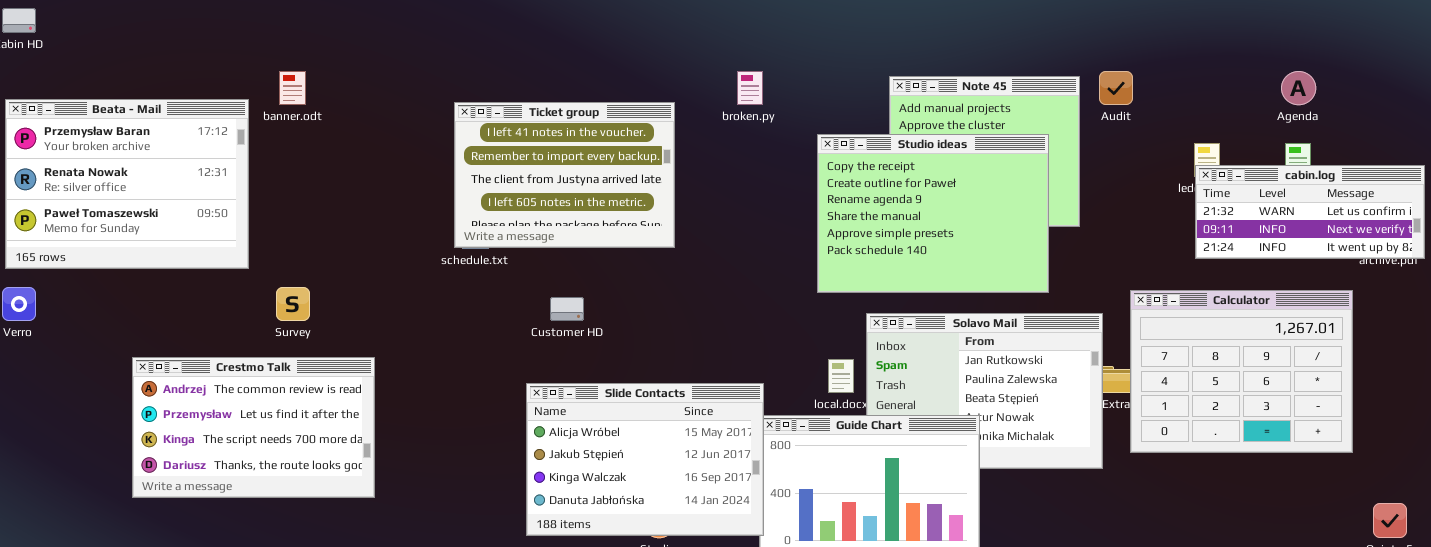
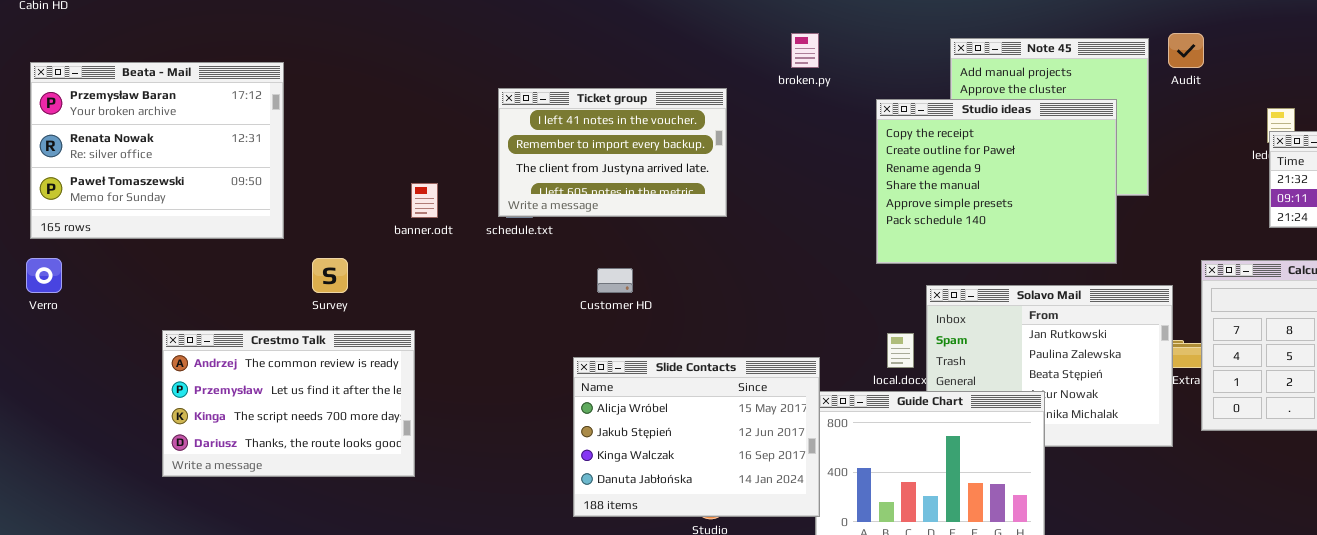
banner.odt: [279,71,306,105] -> [411,183,438,218], moved
Ticket group: [454,102,675,248] -> [498,88,727,217], resized

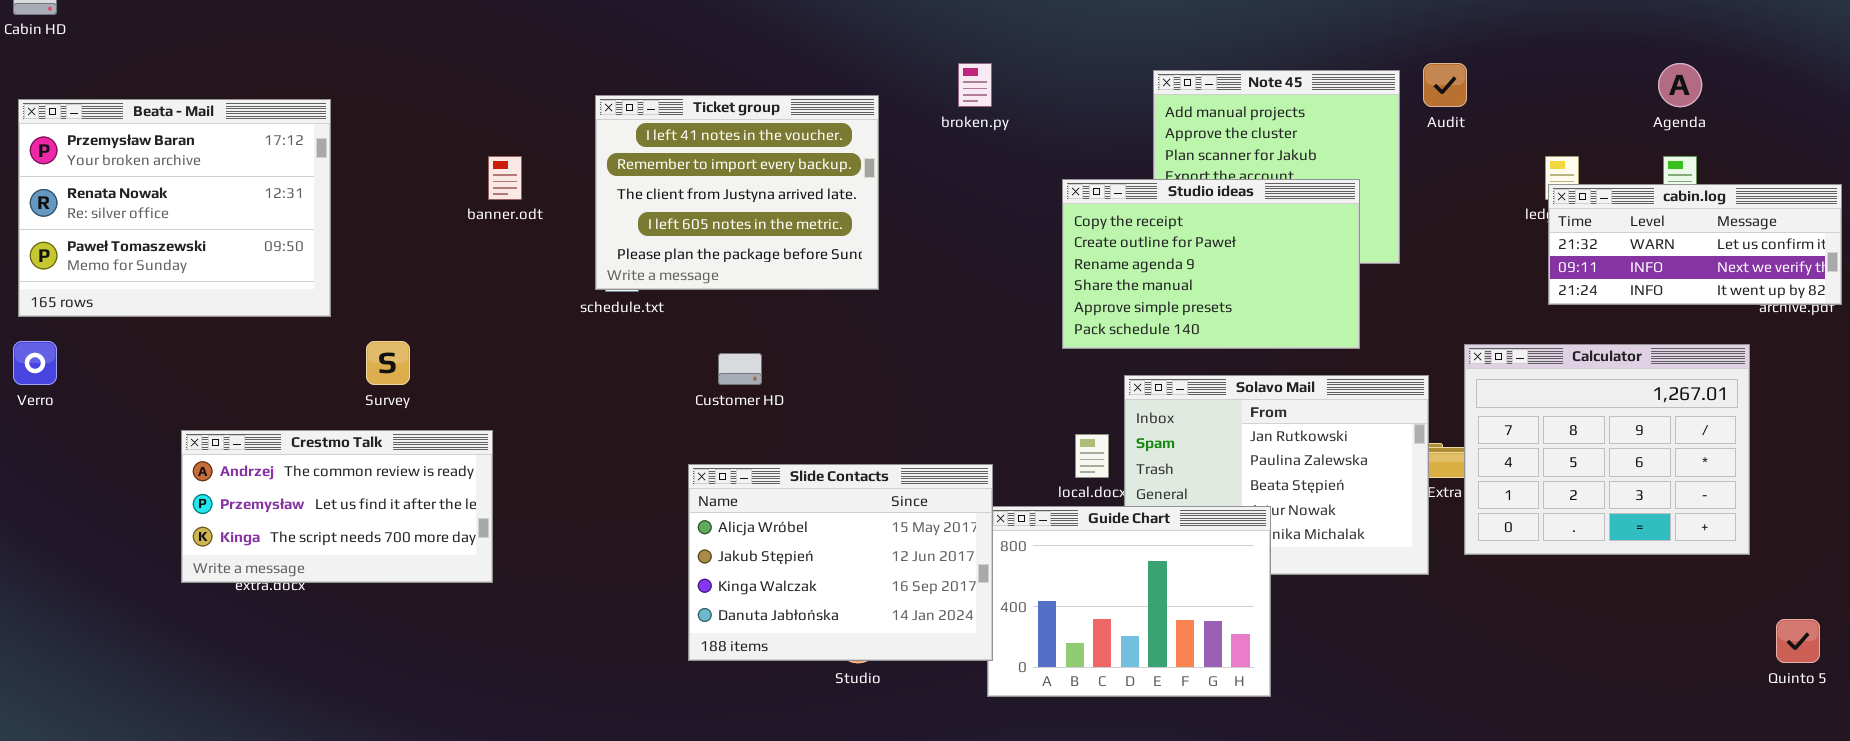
Ticket group: [498,88,727,217] -> [595,95,879,290], resized
Studio ideas: [876,99,1117,264] -> [1062,179,1360,349], resized
banner.odt: [411,183,438,218] -> [488,156,522,200], moved
Crestmo Talk: [162,330,415,477] -> [181,430,493,583], resized

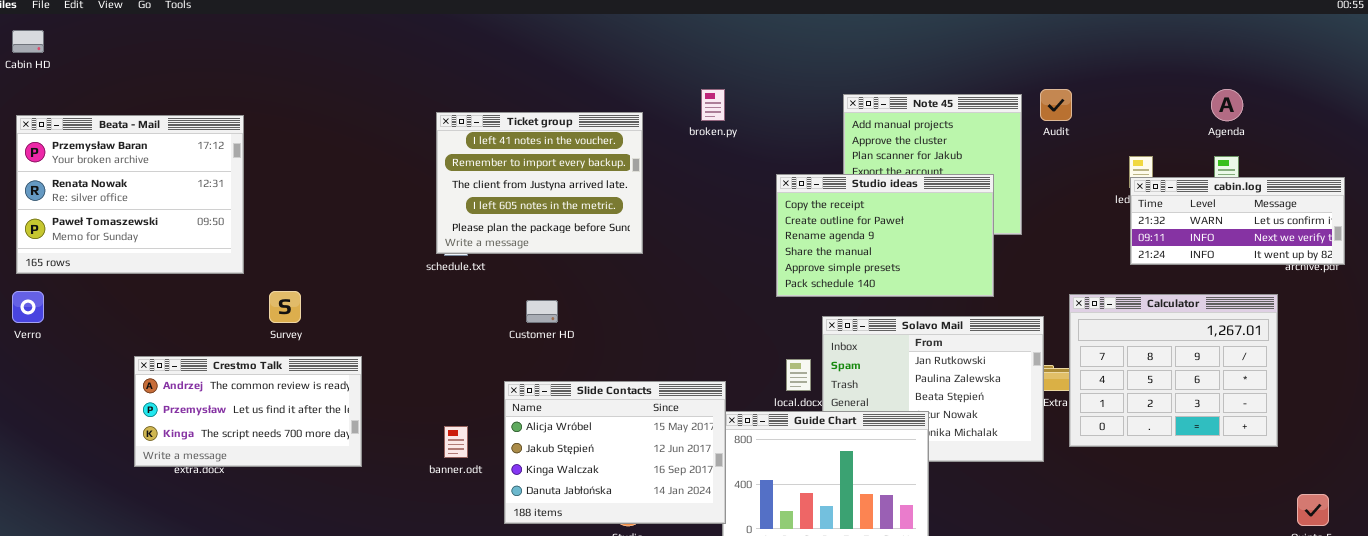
banner.odt: [488,156,522,200] -> [444,426,468,458], moved

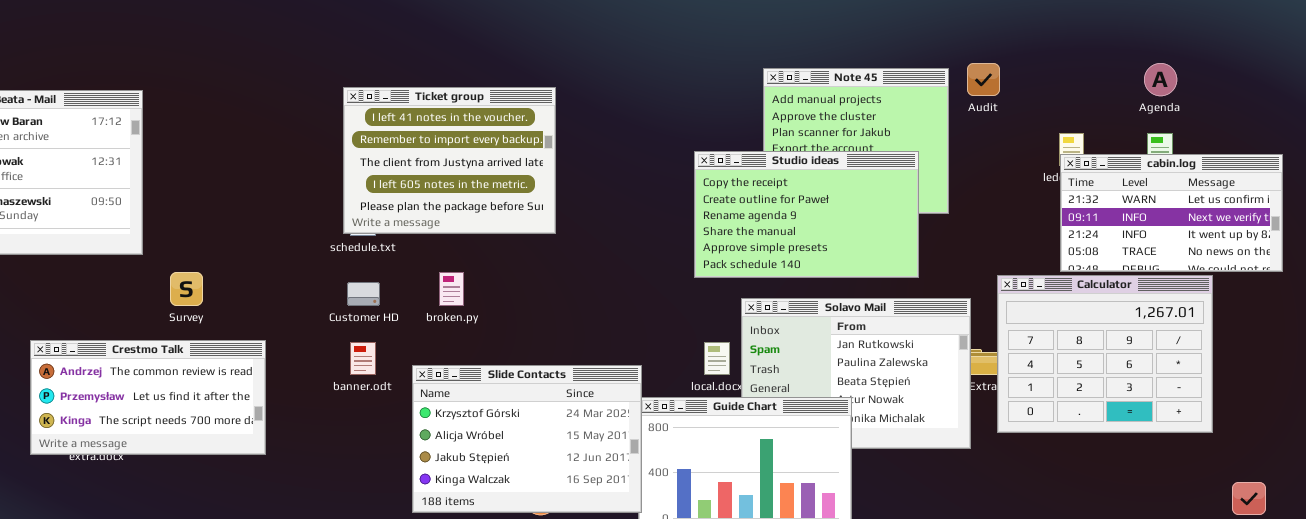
broken.py: [701,89,725,121] -> [439,272,464,306], moved
cabin.log: [1130,177,1345,265] -> [1060,154,1283,272], resized
Customer HD: [526,300,558,323] -> [347,282,380,306], moved
Slide Contacts: [504,381,726,524] -> [412,365,642,513], scrolled up 1 row
banner.odt: [444,426,468,458] -> [350,342,376,375], moved

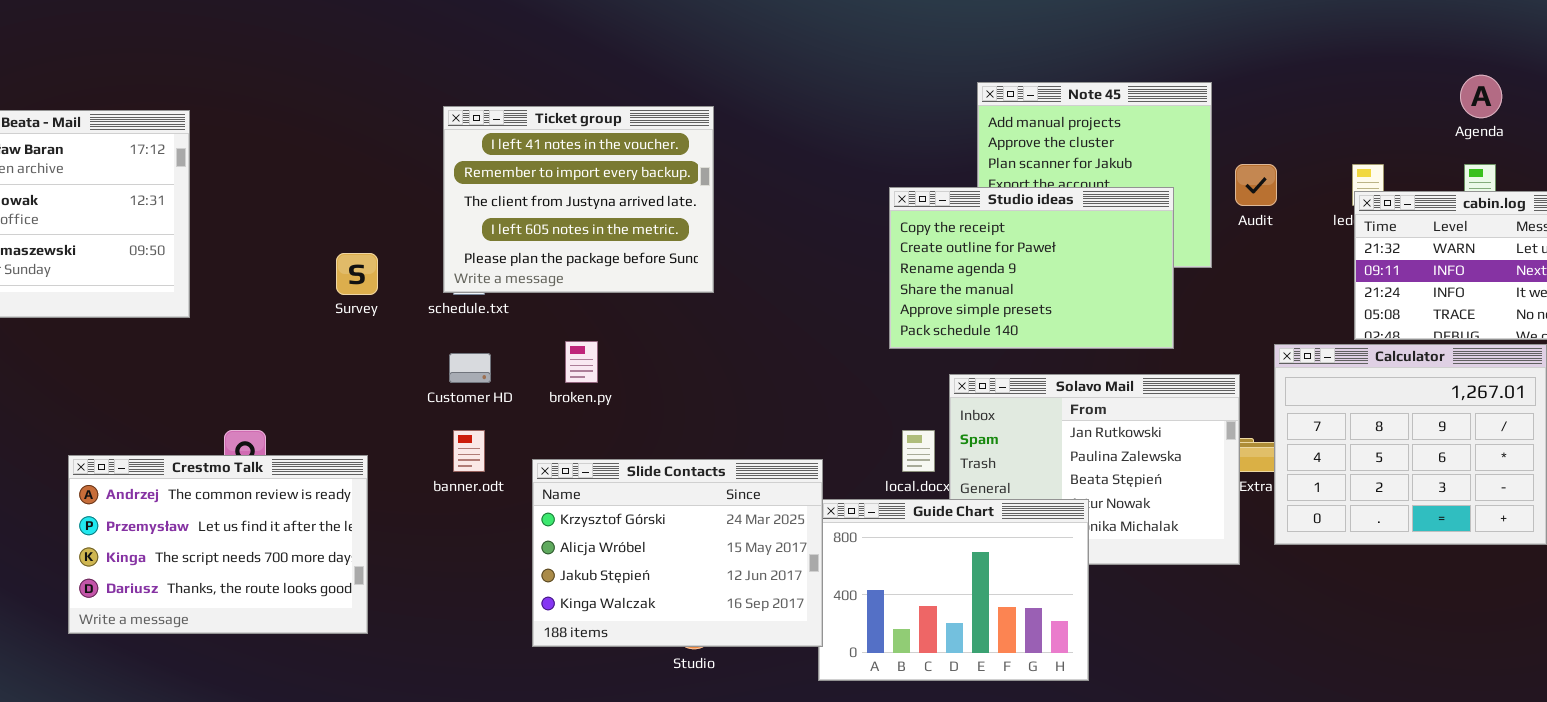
Audit: [967,63,1000,96] -> [1235,164,1277,206], moved
Survey: [170,272,203,306] -> [336,253,378,295], moved
Crestmo Talk: [30,340,266,455] -> [68,455,368,634], moved, resized

